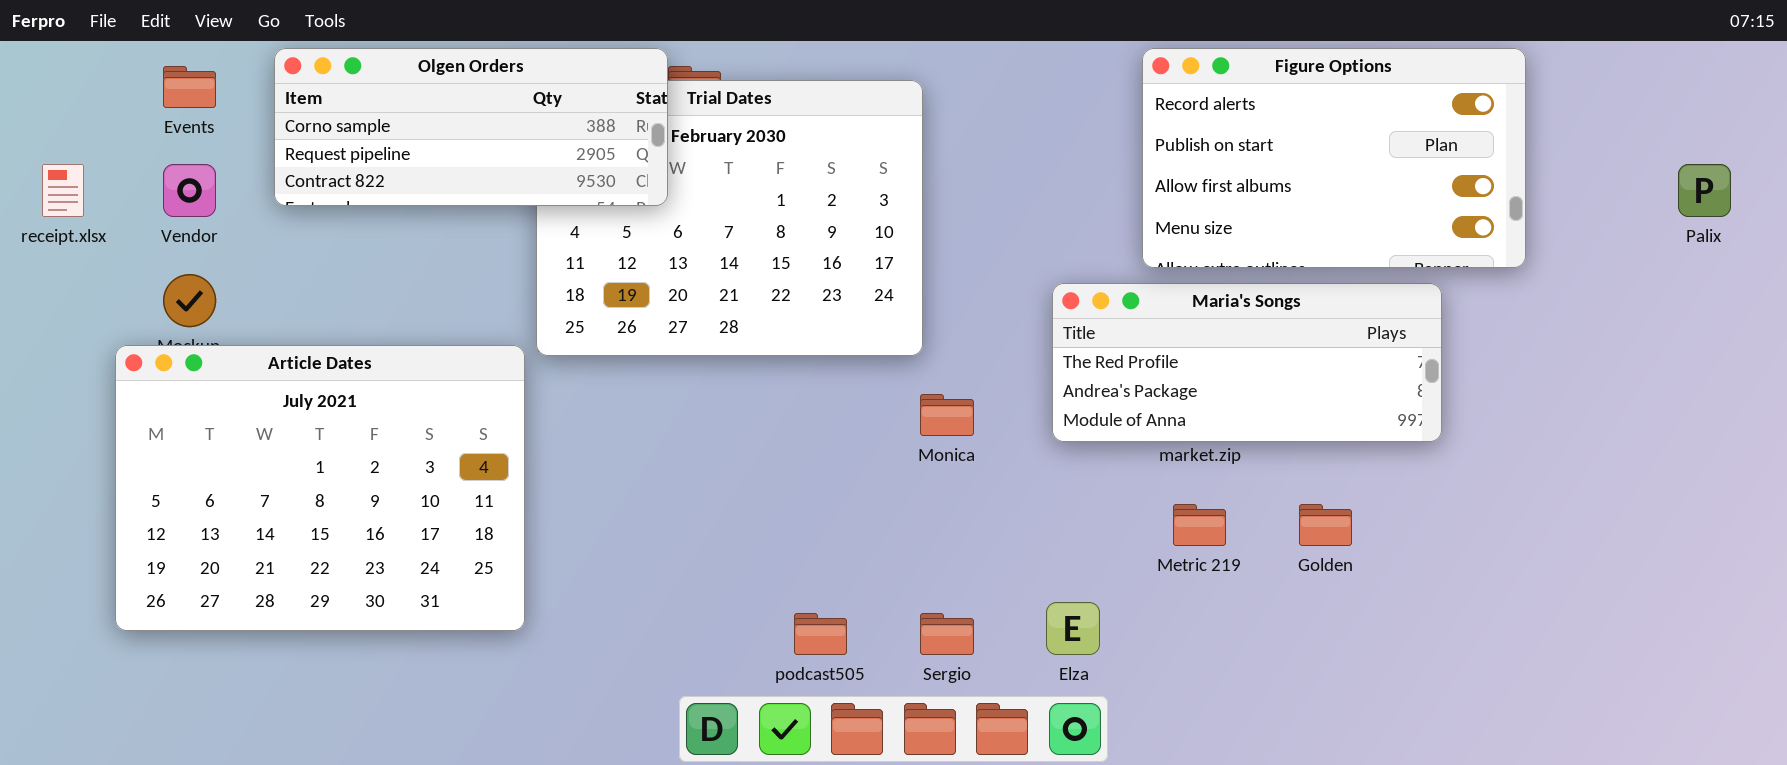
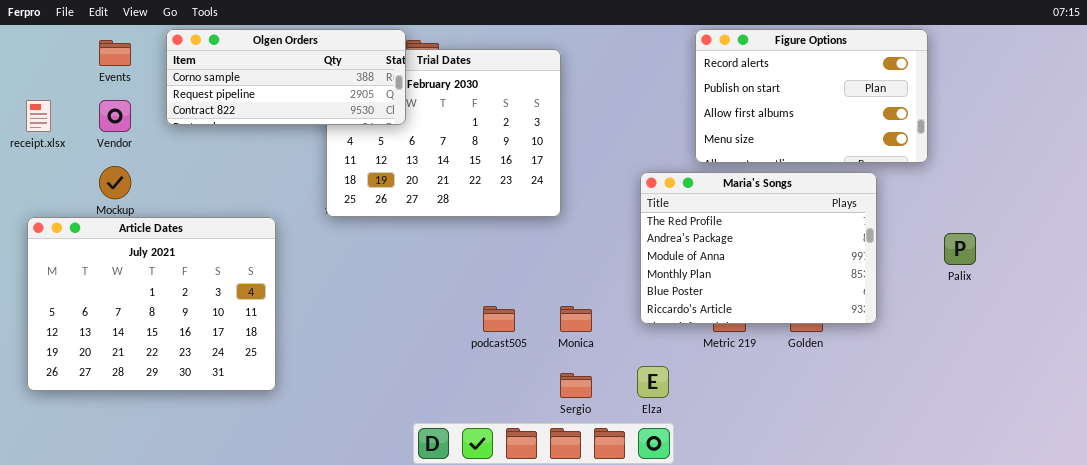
Palix: [1678,164,1731,217] -> [944,233,976,265], moved
Maria's Songs: [1052,283,1442,442] -> [640,172,877,324], resized
Article Dates: [115,345,525,631] -> [27,217,276,391], moved
Monica: [920,394,974,436] -> [560,306,592,332], moved
podcast505: [794,613,847,655] -> [483,306,515,332], moved

